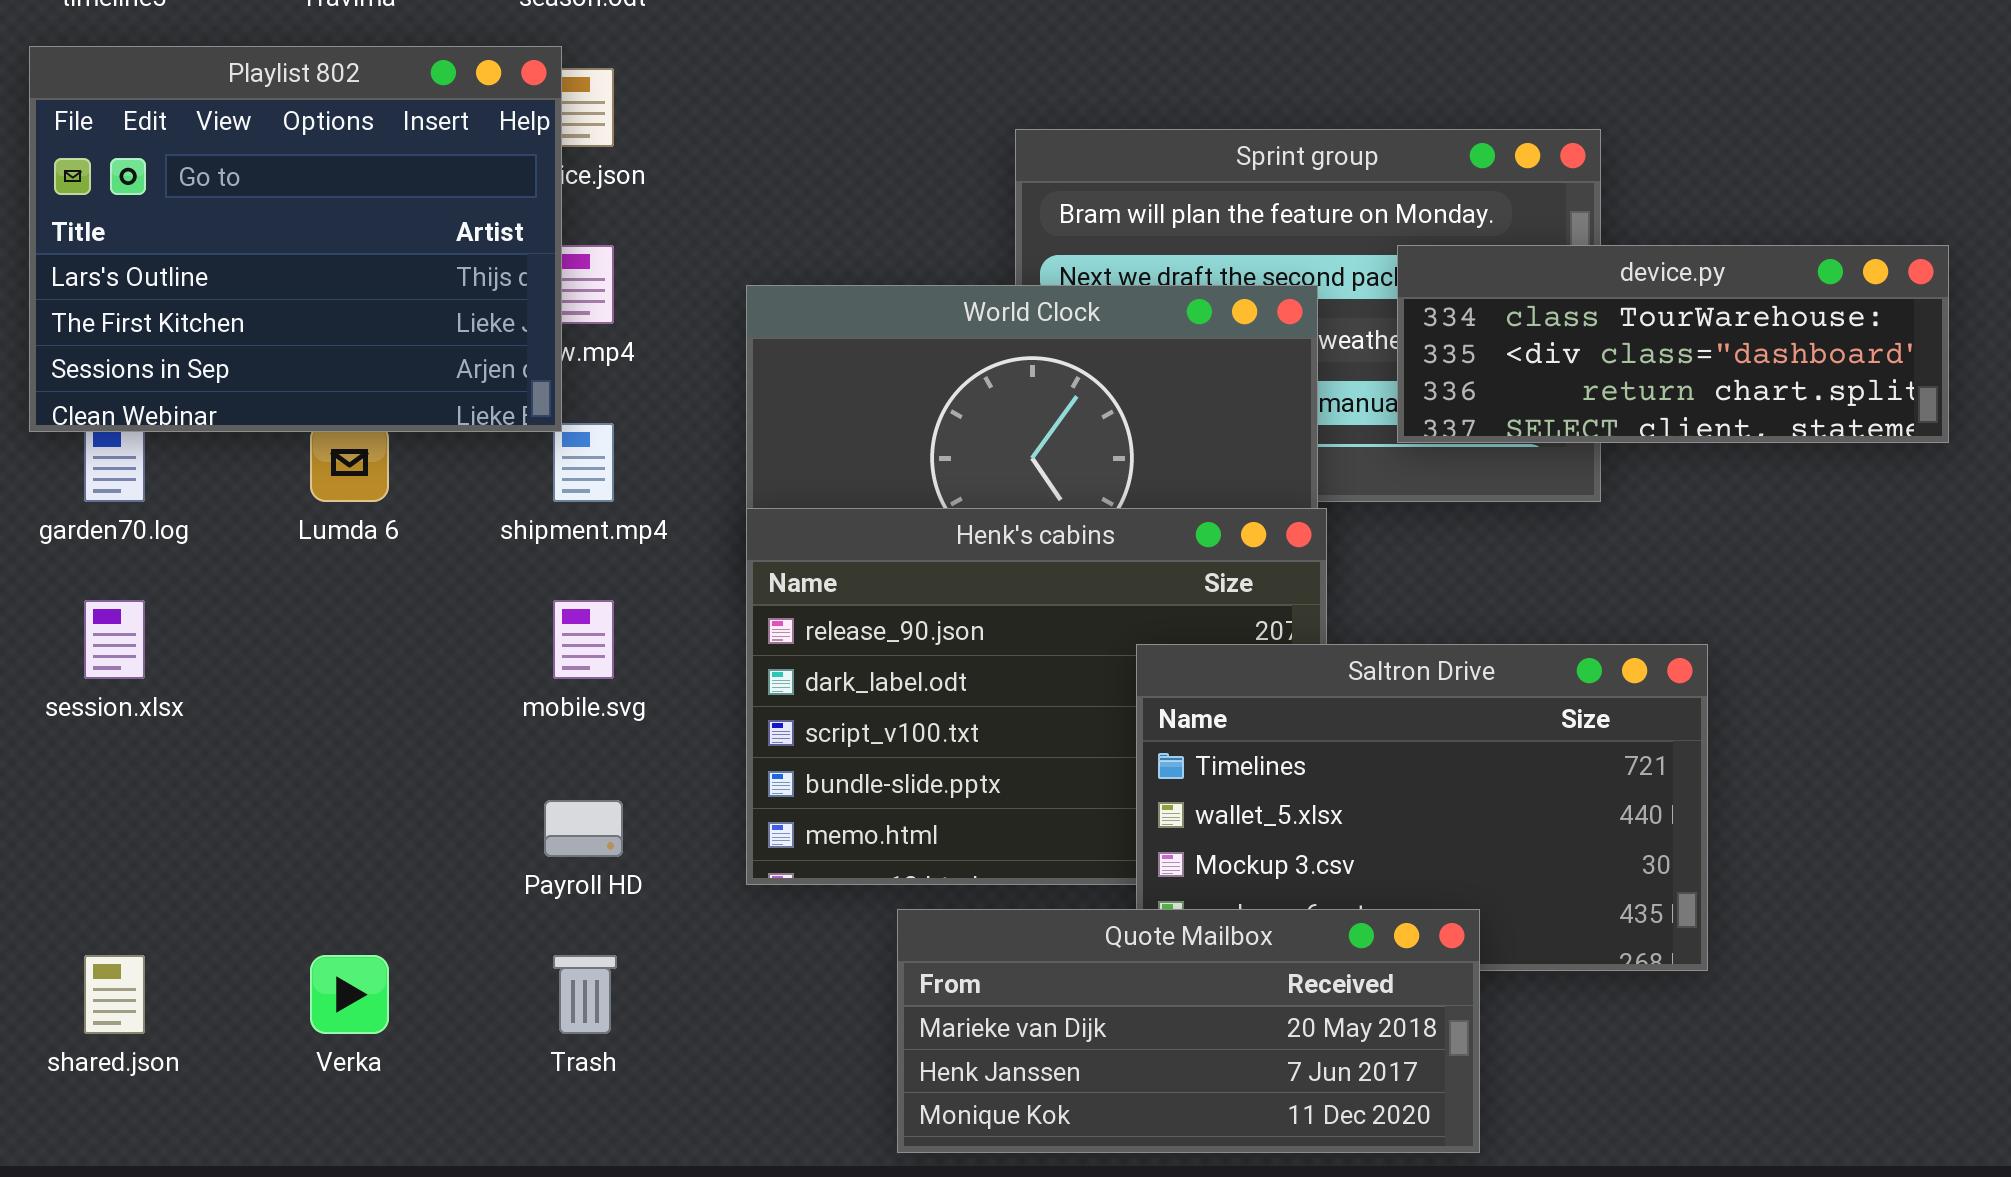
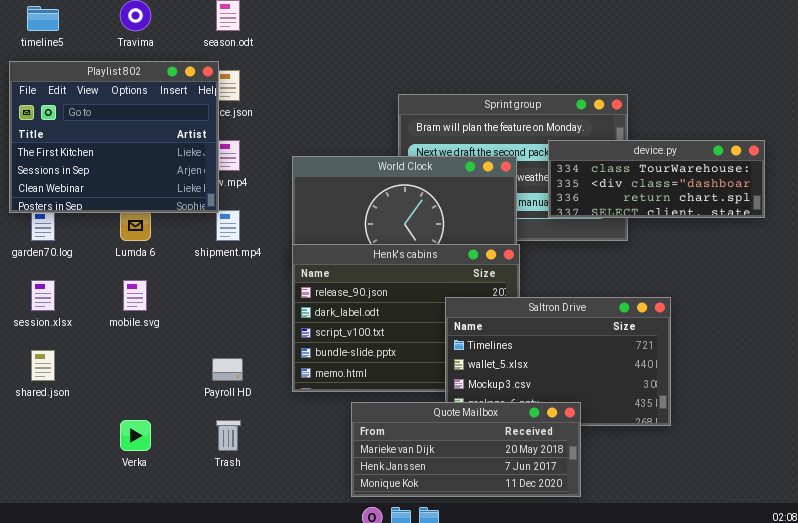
Playlist 802: [29,46,562,432] -> [9,61,219,213], scrolled down 1 row
mobile.svg: [553,600,614,679] -> [123,280,147,311], moved
shared.json: [84,955,145,1034] -> [31,350,55,381], moved

